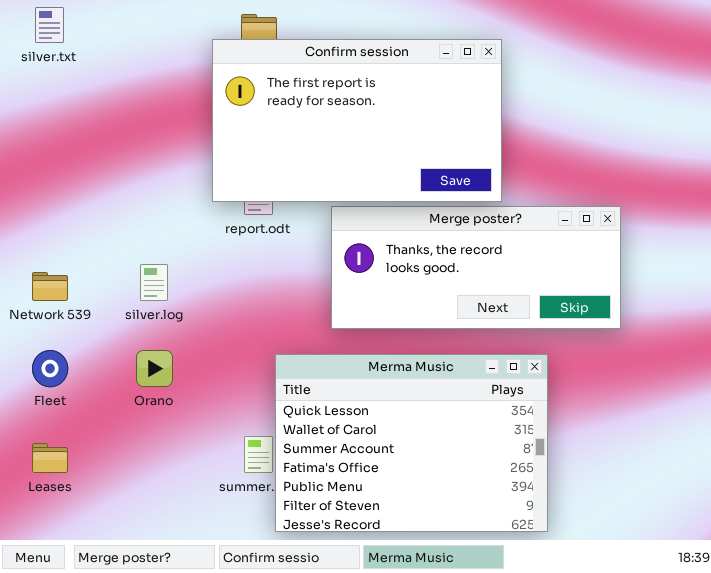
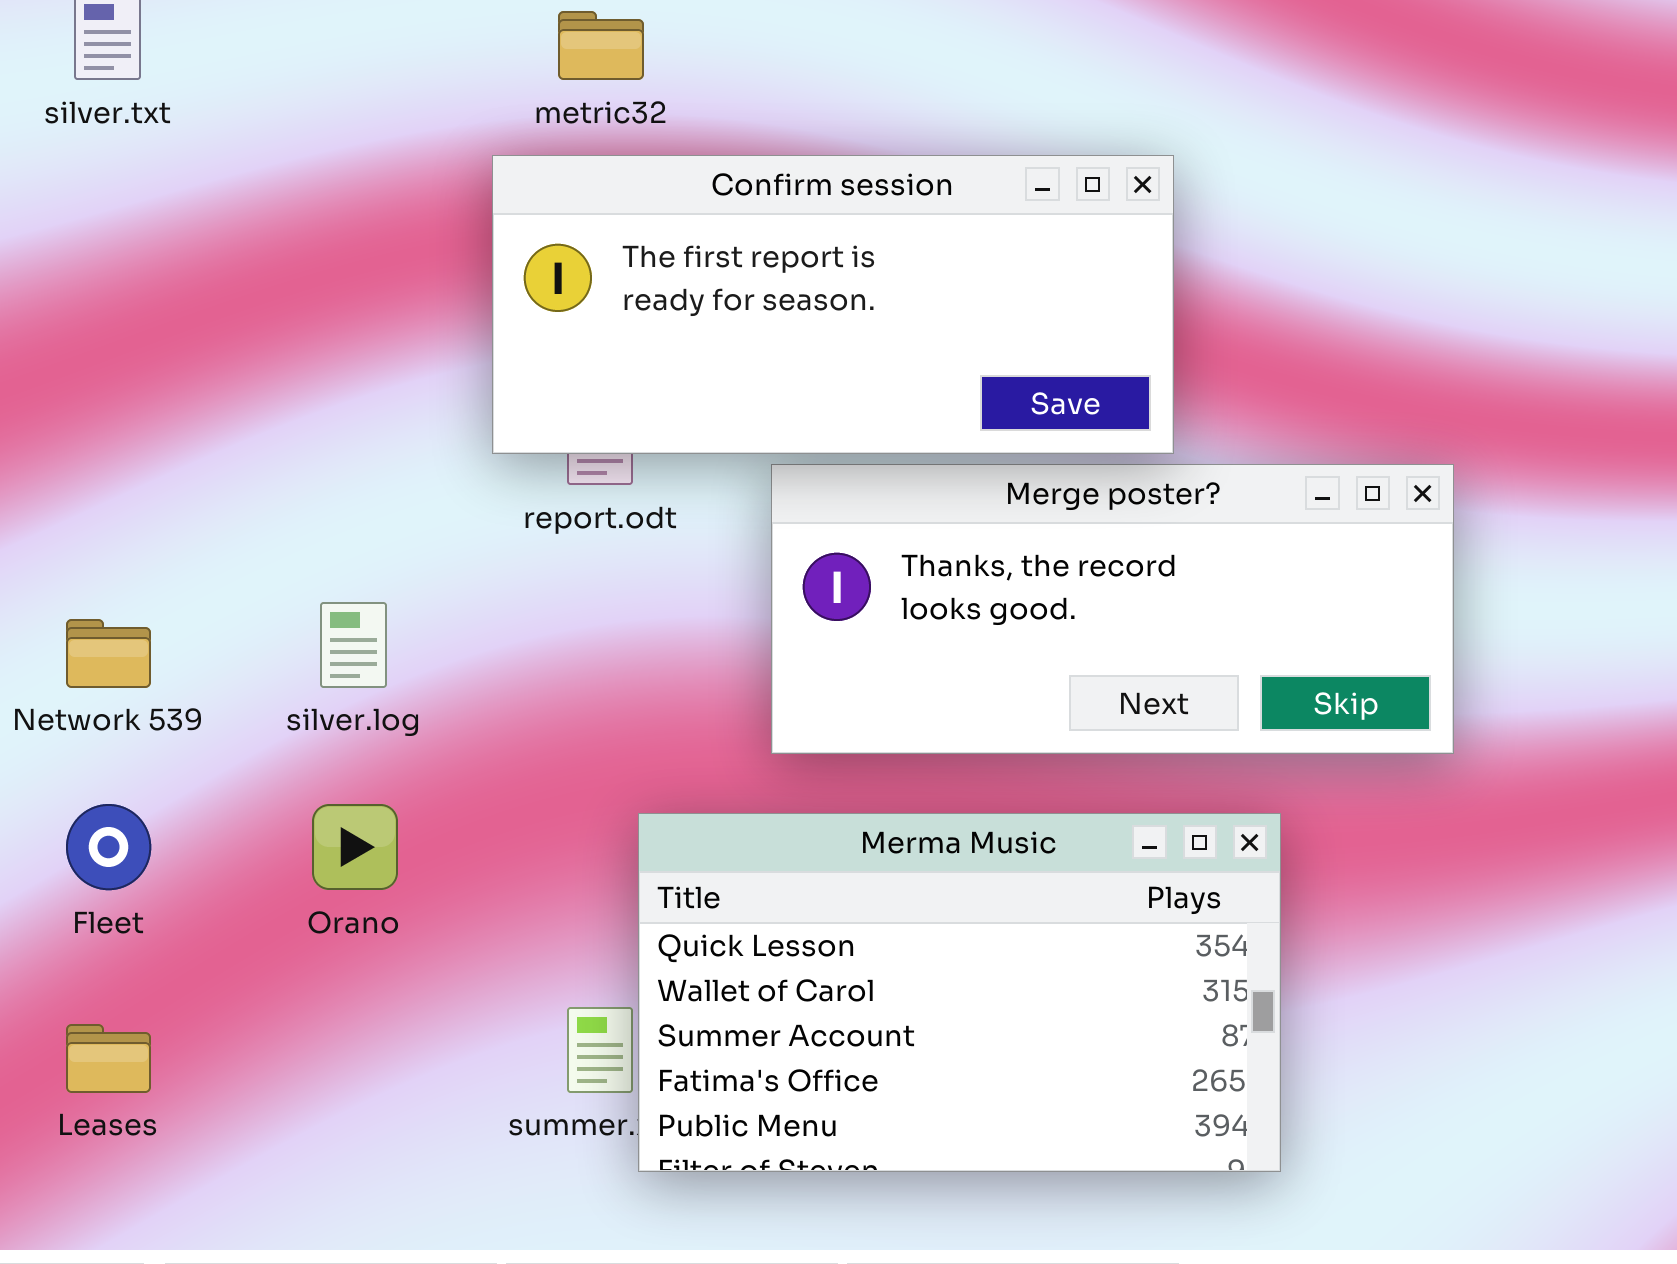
Confirm session: [212,39,502,202] -> [492,155,1174,454], resized
Merma Music: [275,354,548,532] -> [638,813,1281,1172], resized

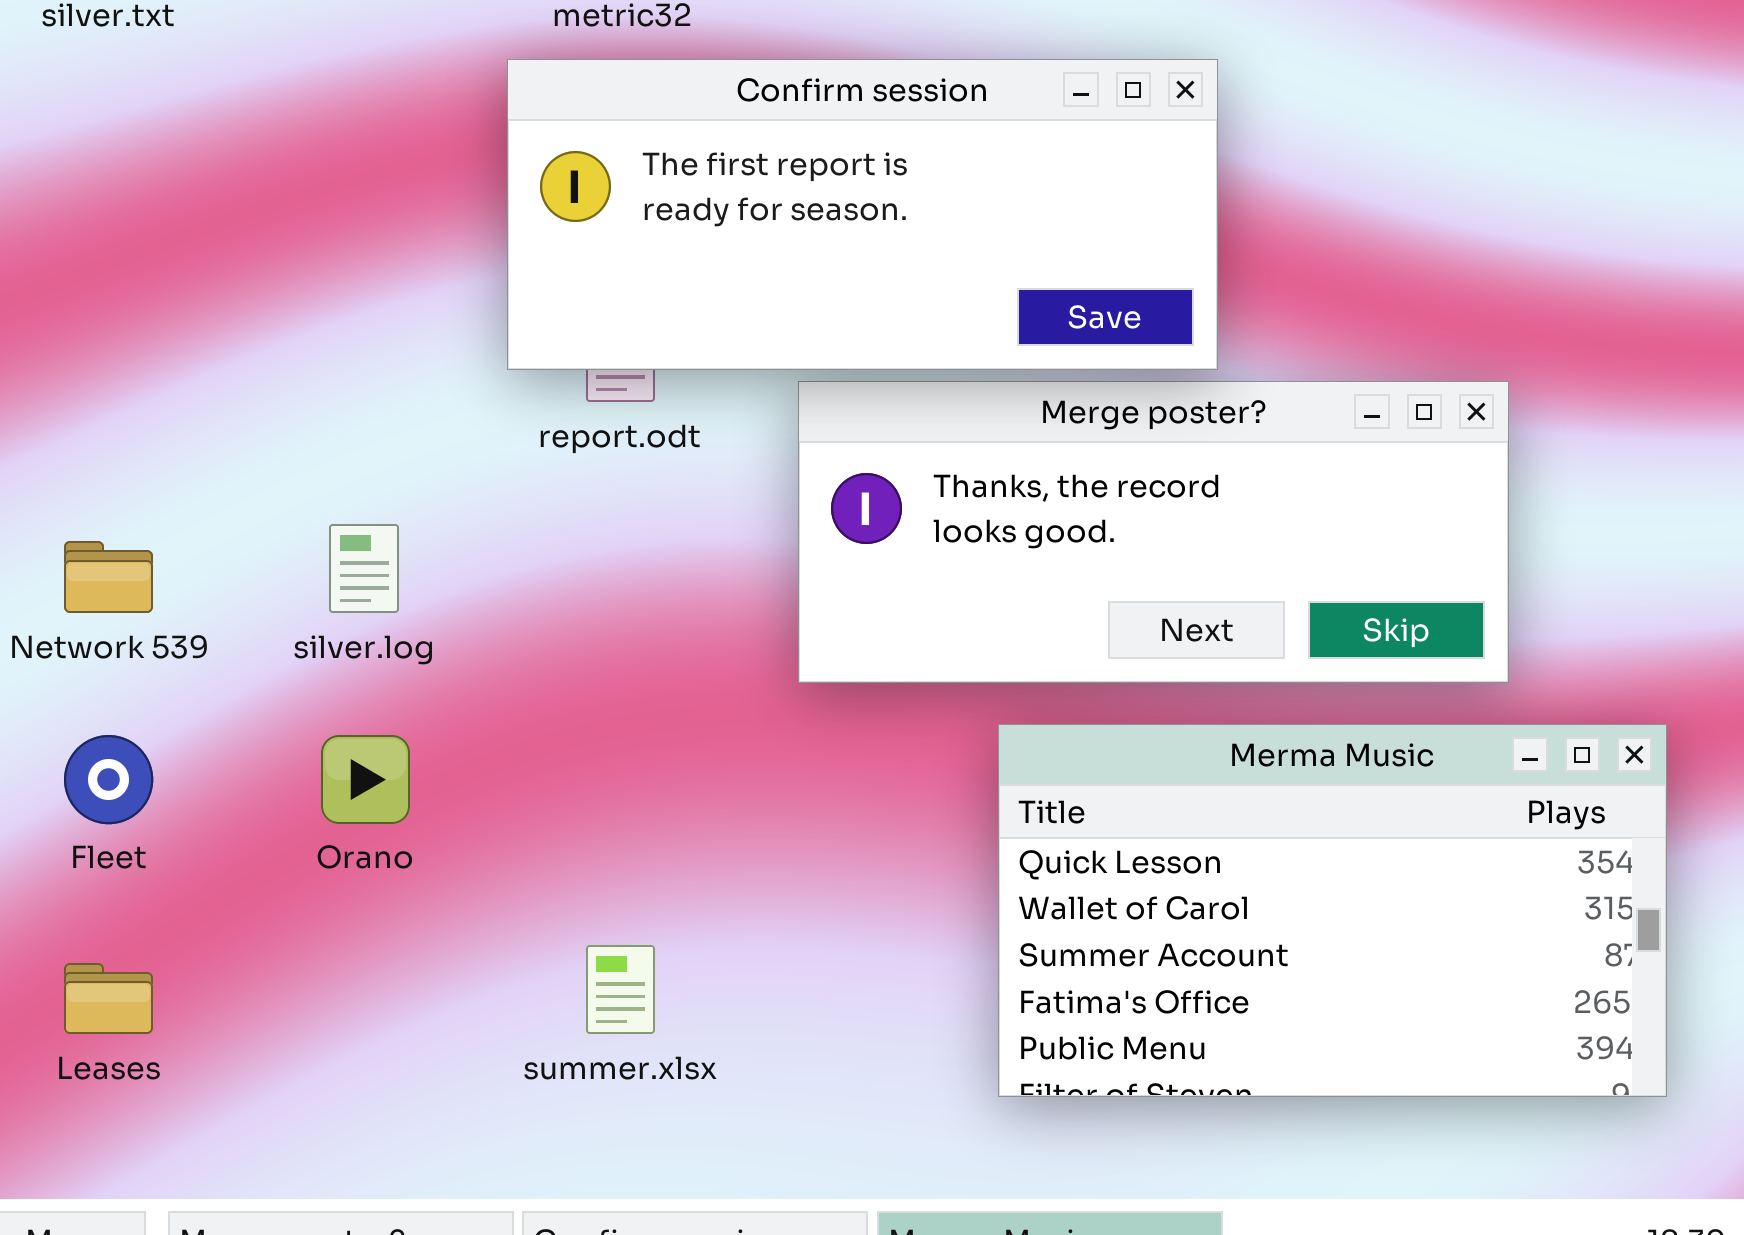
Merma Music: [638,813,1281,1172] -> [998,724,1667,1097], moved

